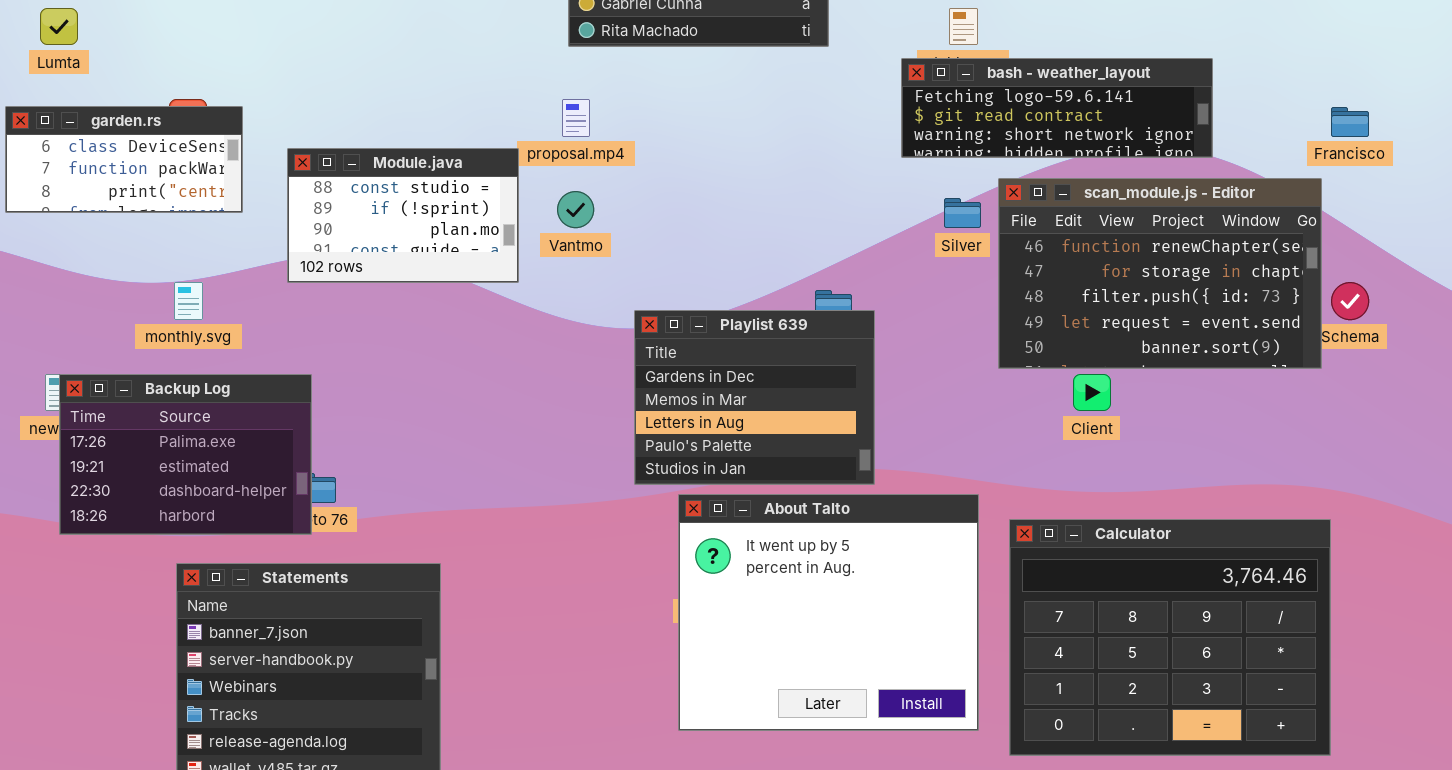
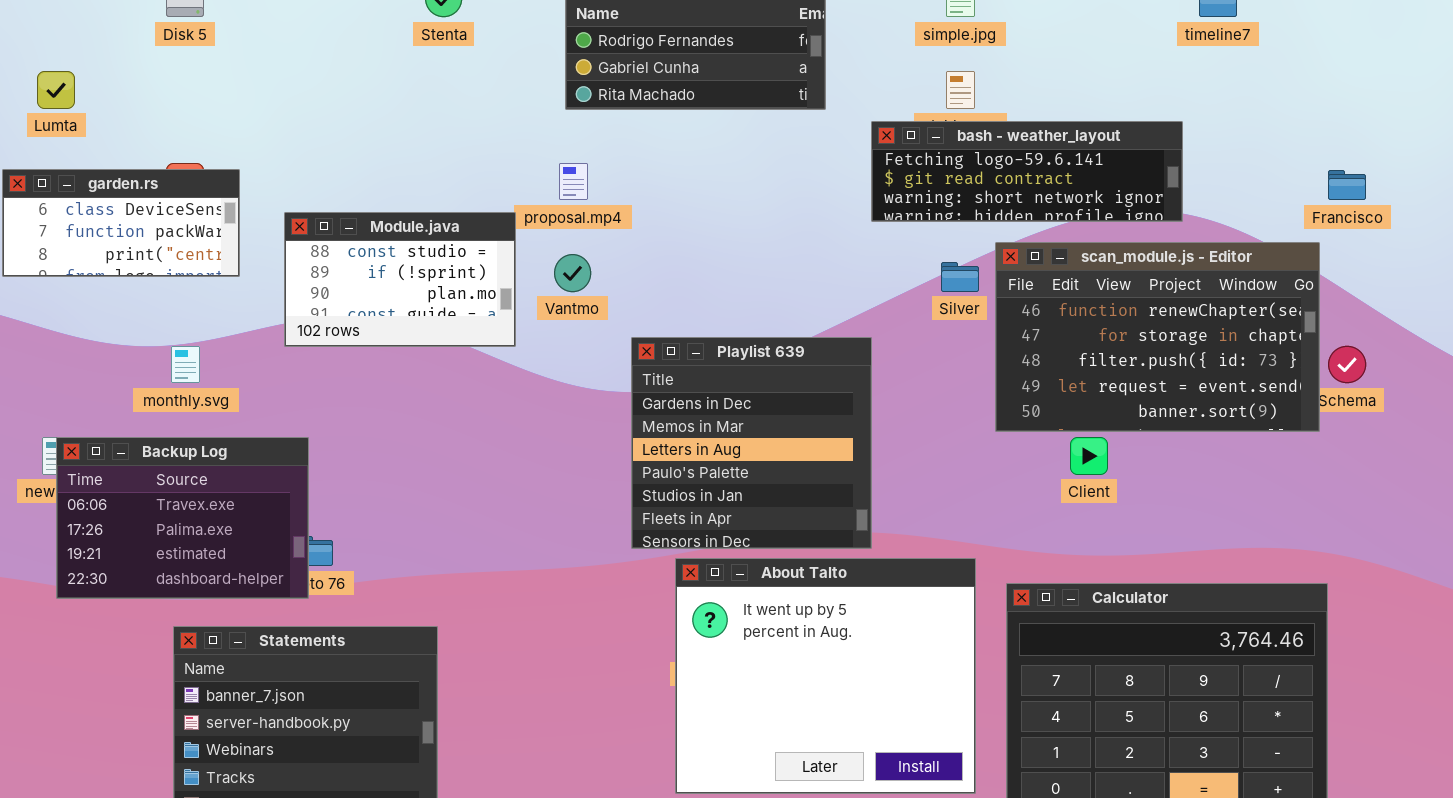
bash - weather_layout: [901,58,1213,158] -> [871,121,1183,222], moved
Playlist 639: [634,310,875,485] -> [631,337,872,549], resized
Backup Log: [59,374,312,535] -> [56,437,309,599], scrolled up 1 row

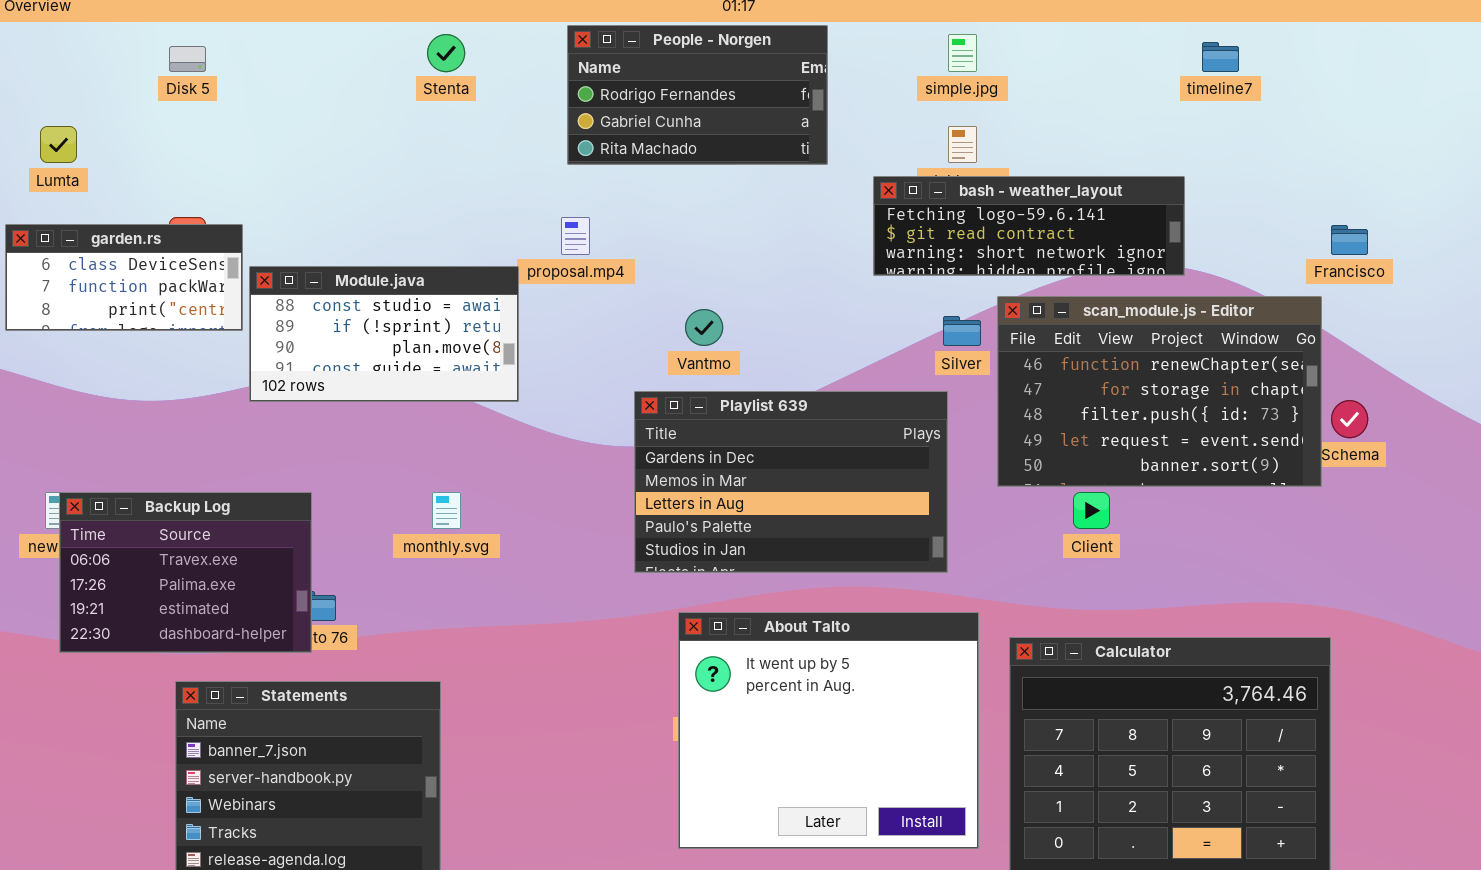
Module.java: [284,212,516,347] -> [249,266,519,402], resized
Vantmo: [554,254,591,292] -> [685,309,723,346], moved
Playlist 639: [631,337,872,549] -> [634,391,948,573], resized
monthly.svg: [171,346,200,383] -> [432,492,461,529], moved

